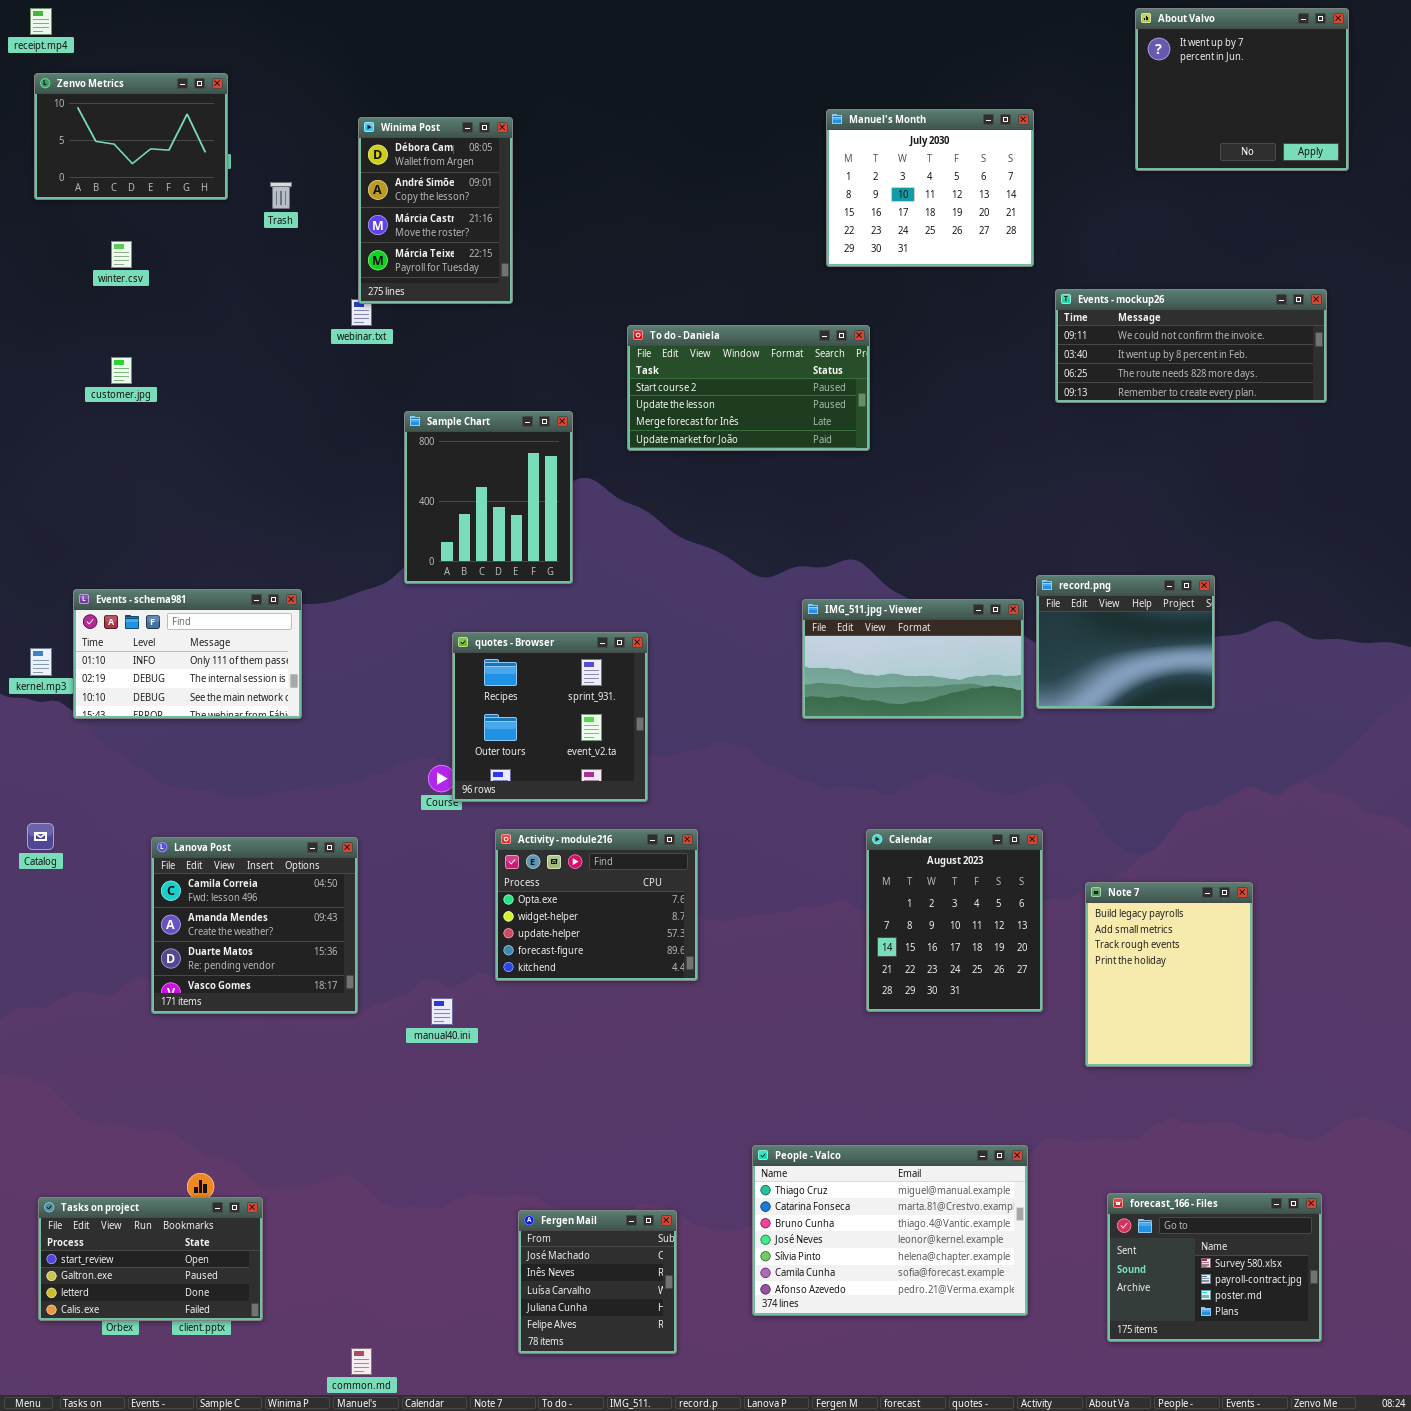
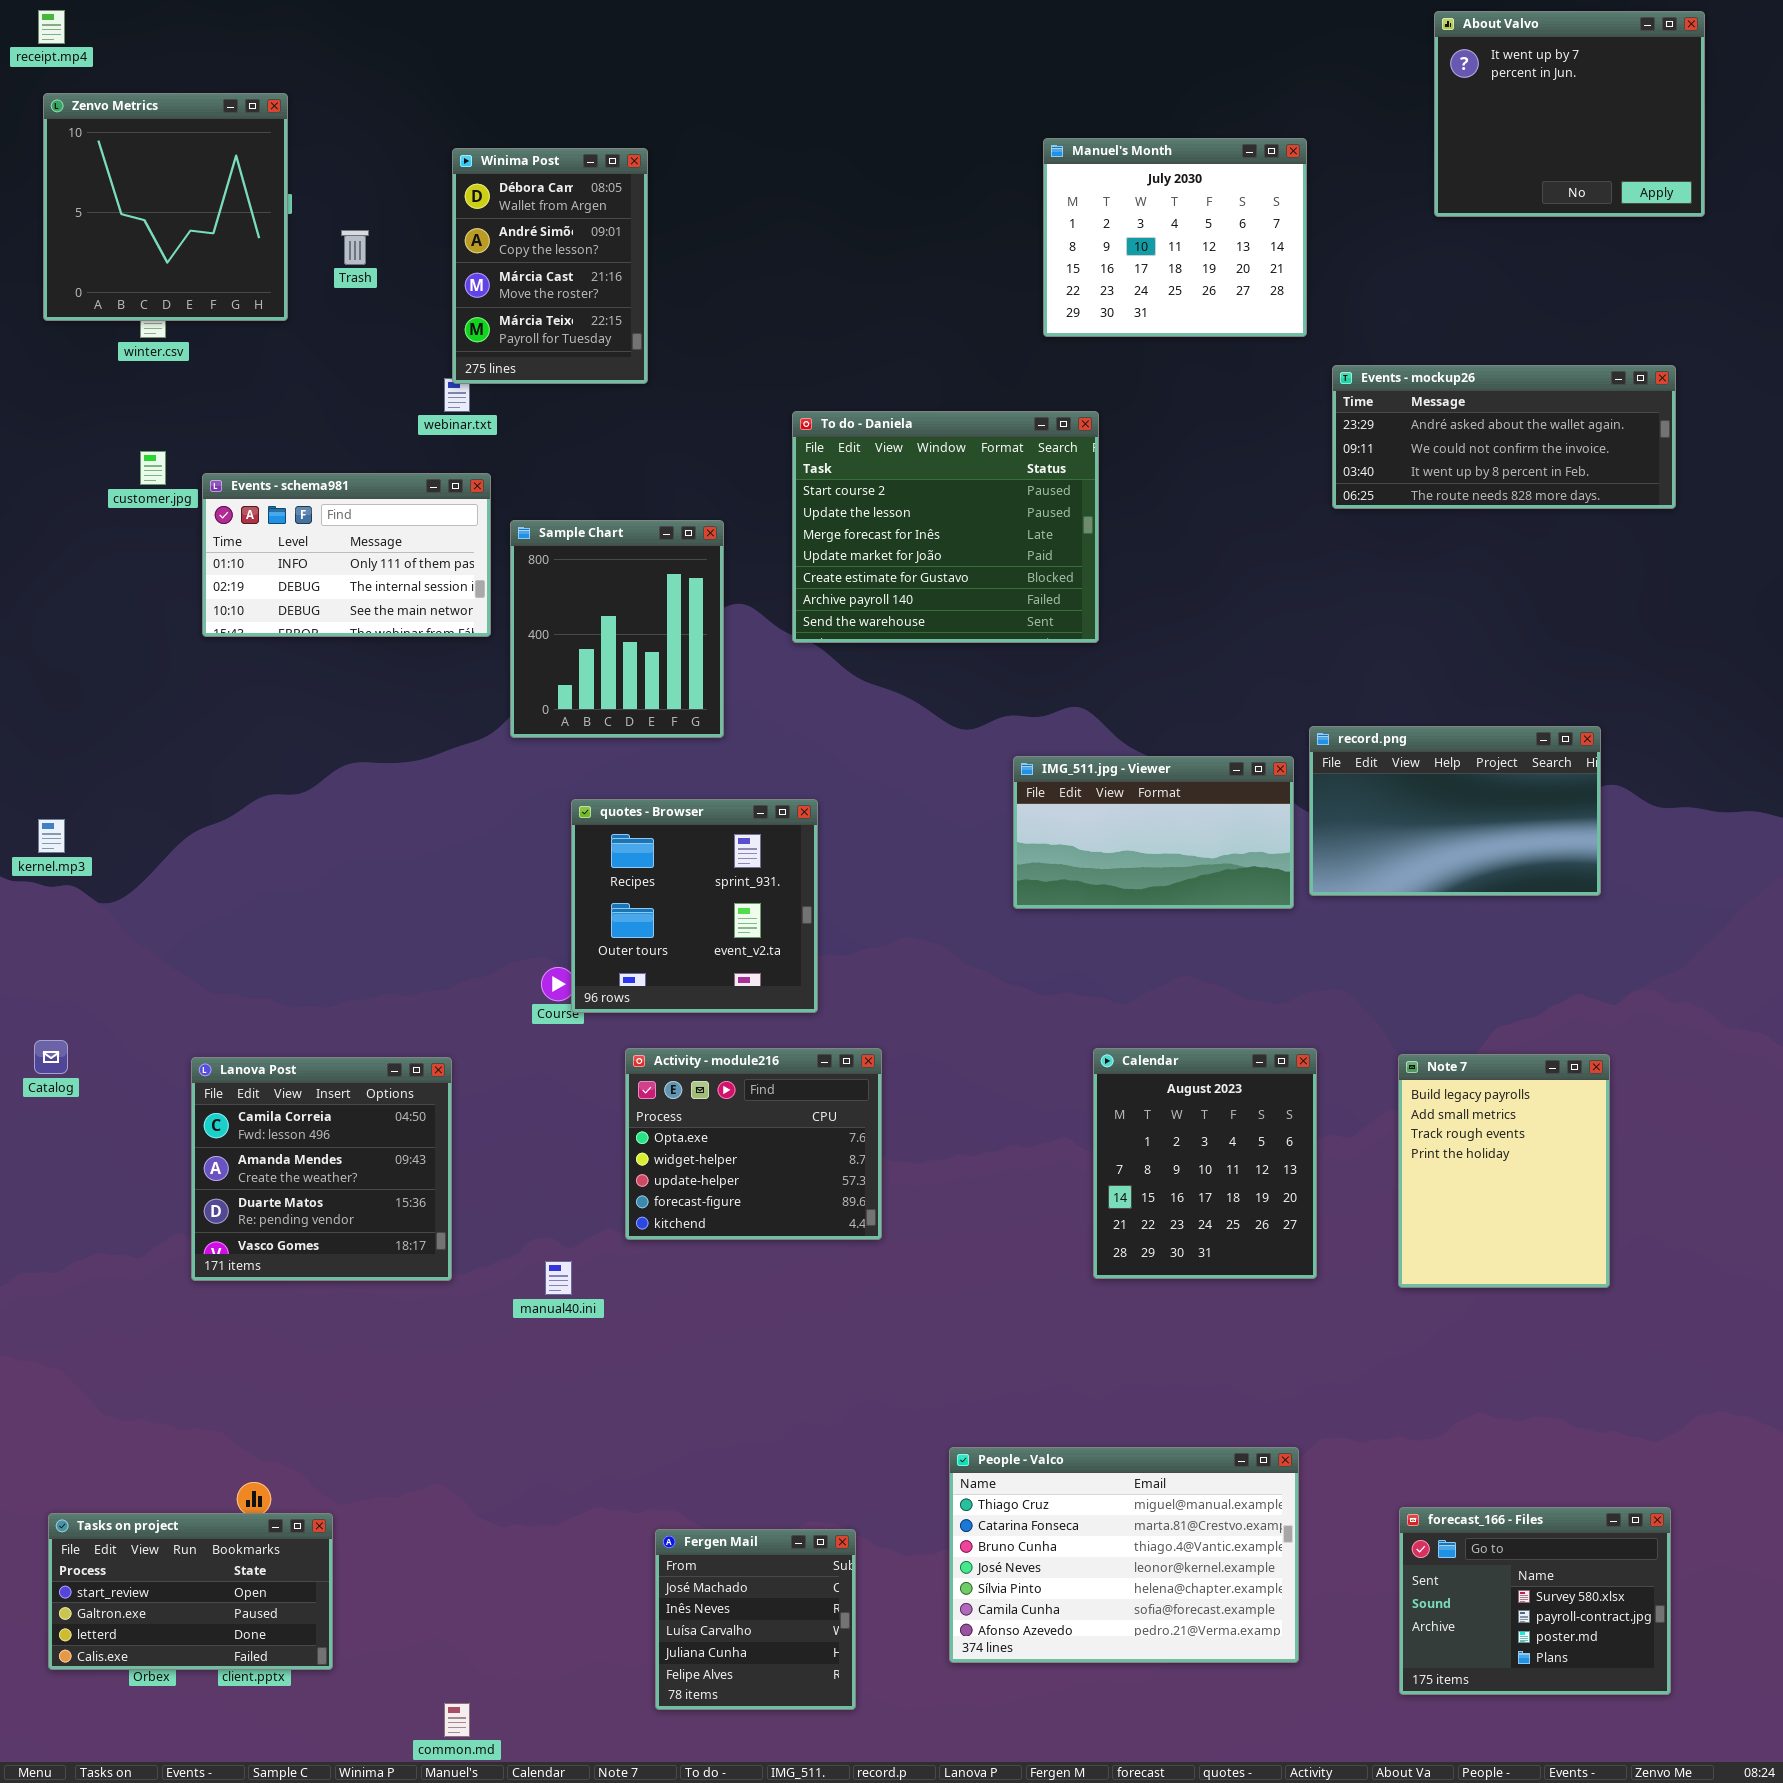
Zenvo Metrics: [34,73,228,200] -> [43,93,288,321], resized
Events - mockup26: [1055,289,1327,403] -> [1332,365,1676,509], scrolled up 1 row
To do - Daniela: [627,325,870,451] -> [792,411,1099,643], resized
record.png: [1036,575,1215,709] -> [1309,726,1601,896], resized
Events - schema981: [73,589,302,719] -> [202,473,491,637], moved
Note 7: [1085,882,1253,1067] -> [1398,1054,1610,1288], moved

